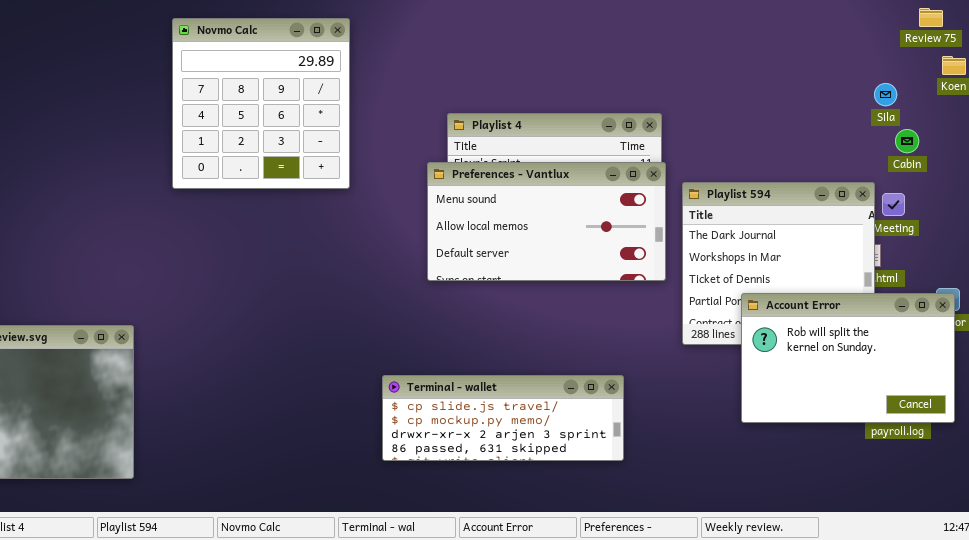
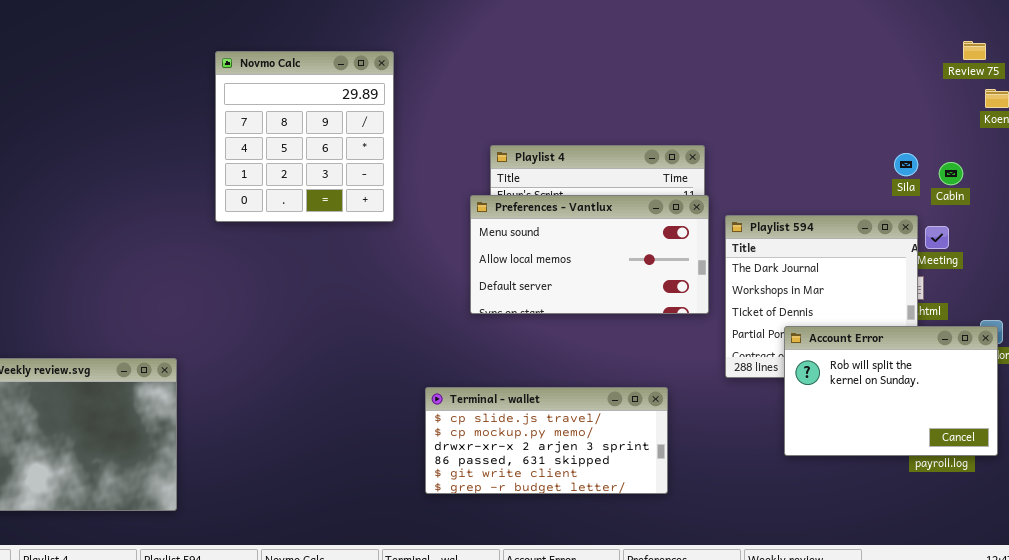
Sila: [874,83,897,106] -> [894,153,918,176], moved
Terminal - wallet: [382,375,624,461] -> [425,387,668,494], resized

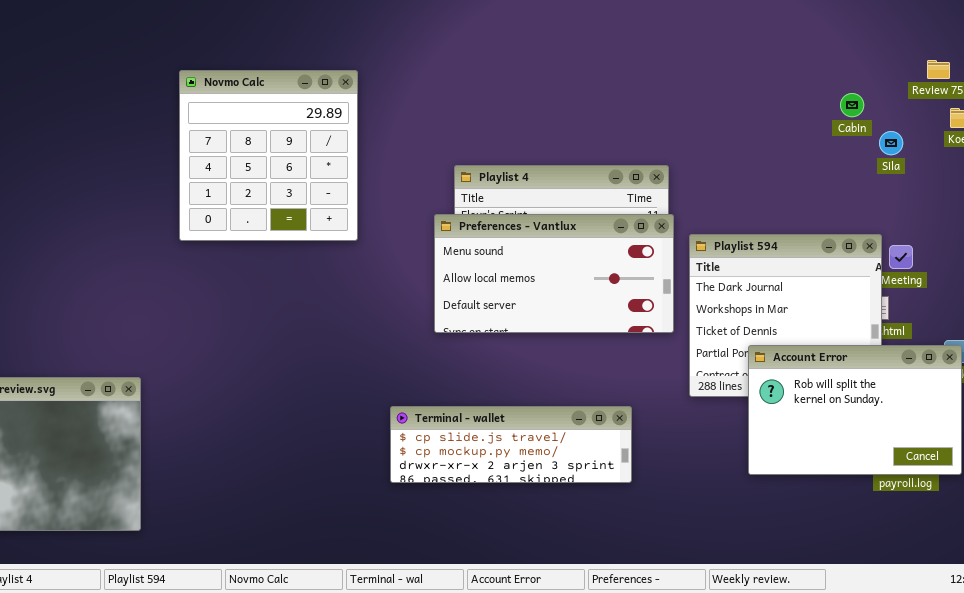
Sila: [894,153,918,176] -> [879,131,903,155], moved
Cabin: [939,162,963,185] -> [840,93,864,117], moved
Terminal - wallet: [425,387,668,494] -> [390,406,632,483], resized

